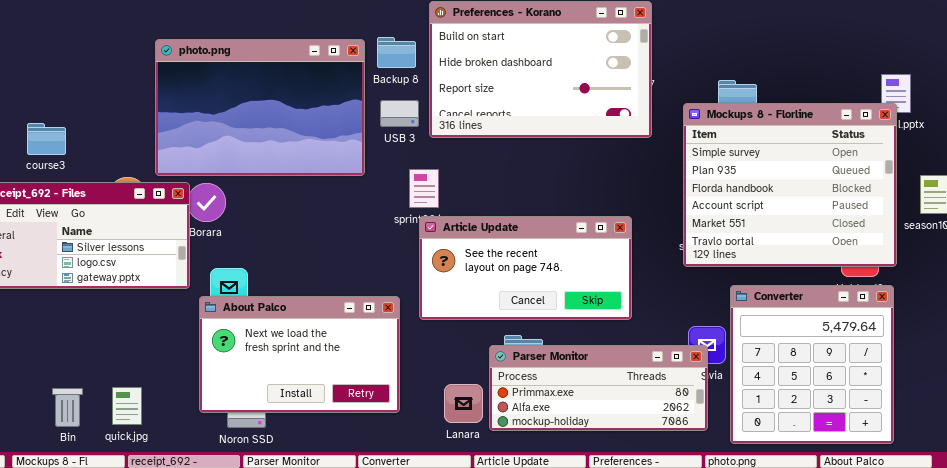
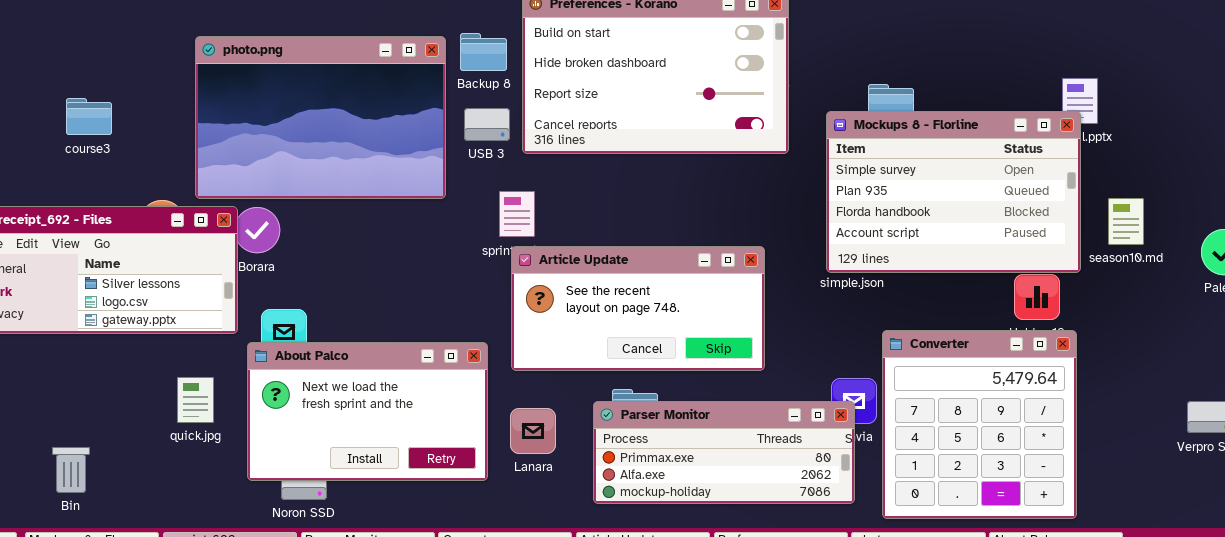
Mockups 8 - Florline: [683,103,897,267] -> [826,111,1081,273], resized
course3: [27,123,66,155] -> [66,98,112,135], moved
Lanara: [444,384,483,423] -> [510,408,556,454], moved
quick.jpg: [112,387,142,425] -> [177,377,214,423], moved
Bin: [52,388,83,427] -> [52,447,90,493], moved

